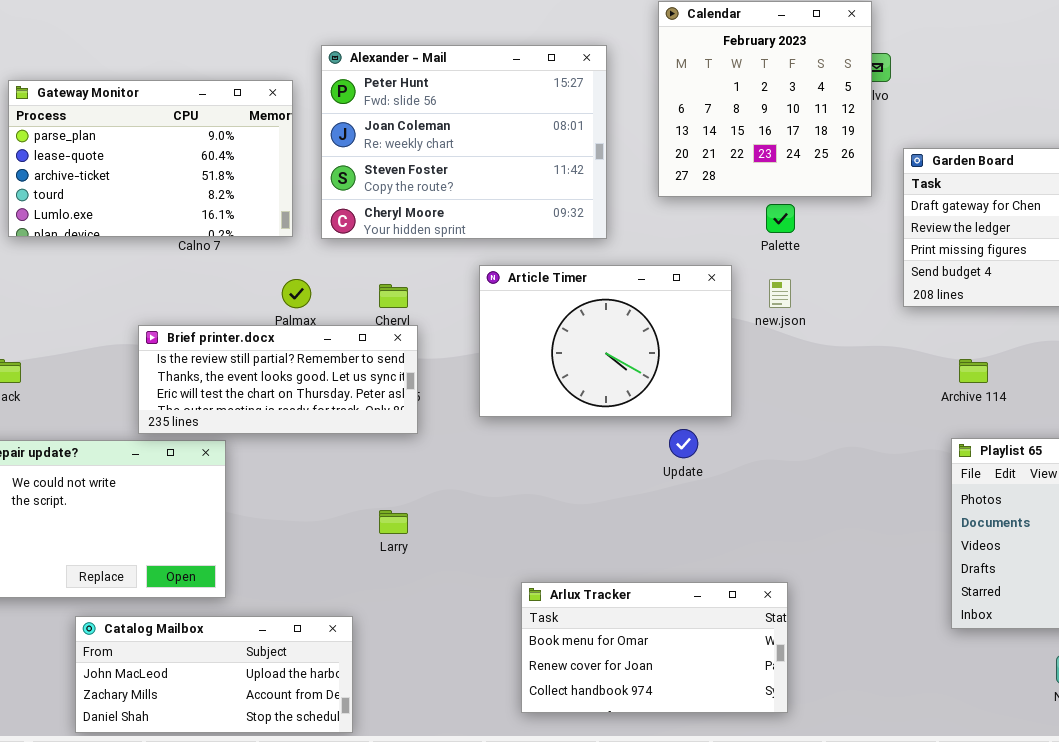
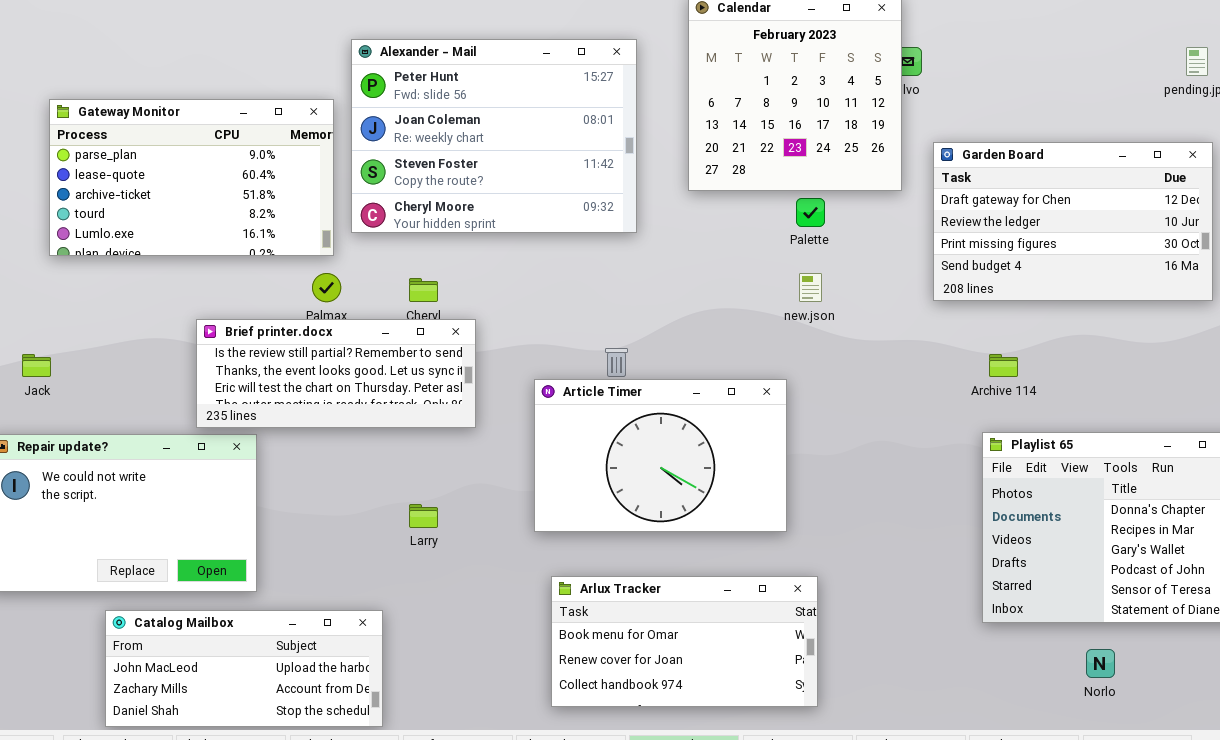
Gateway Monitor: [8,80,293,237] -> [49,99,334,256], moved
Article Timer: [479,265,732,417] -> [534,379,787,532], moved
Brief printer.docx: [138,325,418,434] -> [196,319,476,428], moved

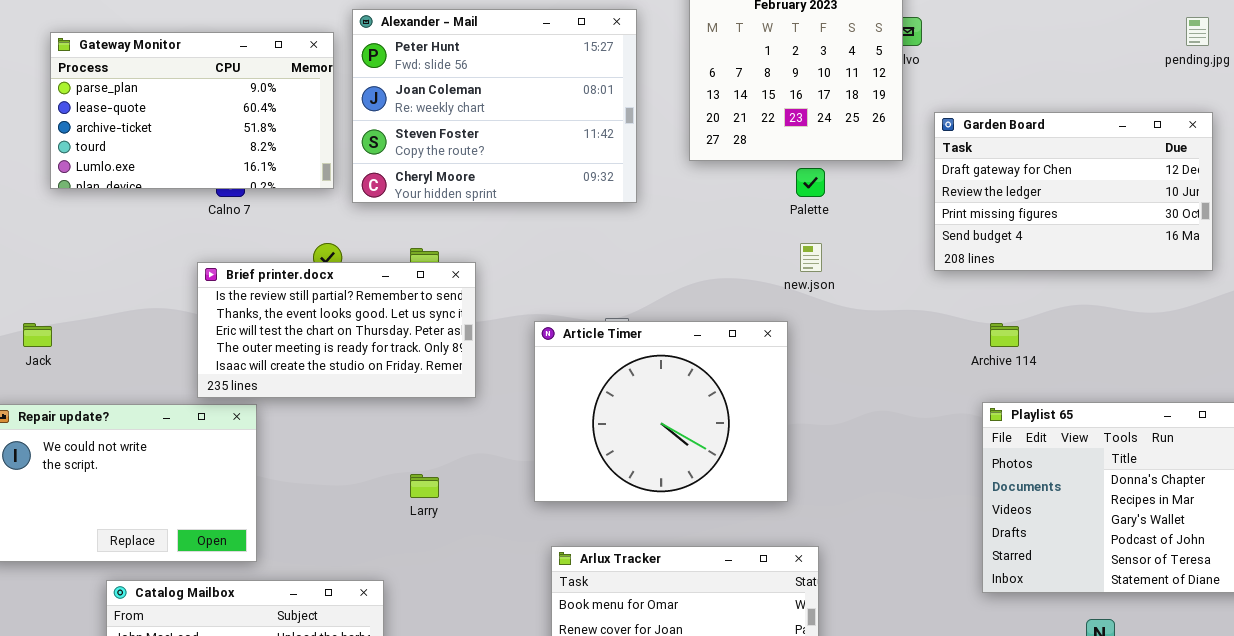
Gateway Monitor: [49,99,334,256] -> [50,32,334,189], moved
Brief printer.docx: [196,319,476,428] -> [197,262,476,398], resized
Article Timer: [534,379,787,532] -> [534,321,788,502], resized

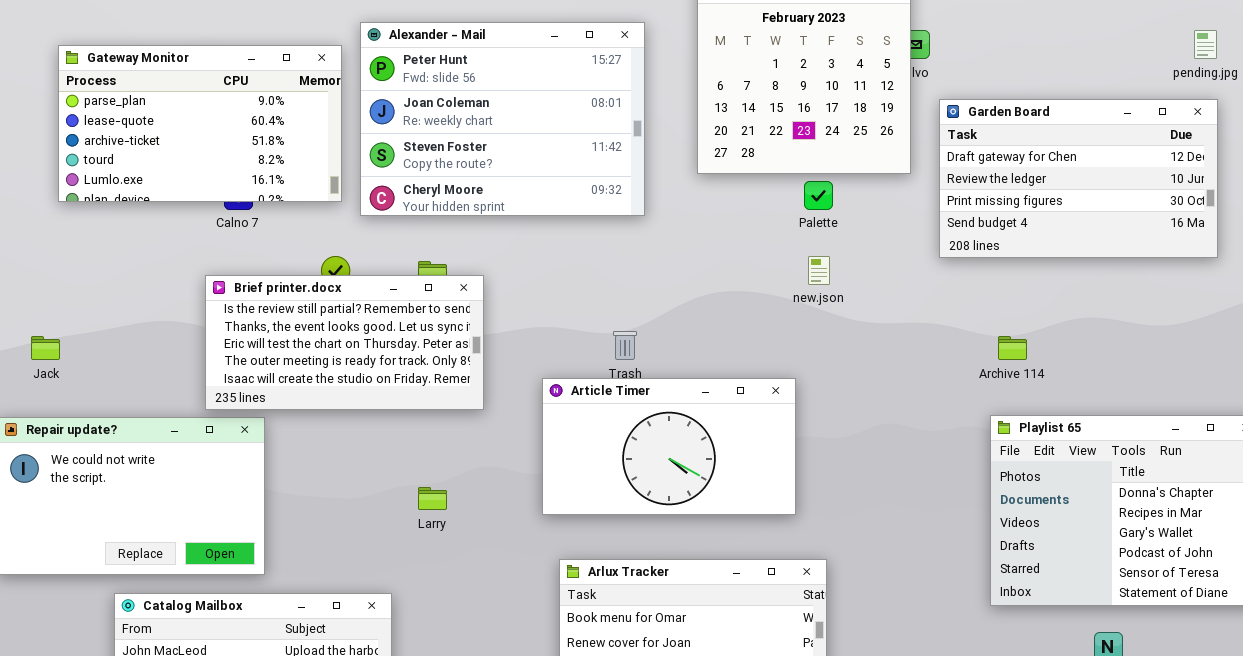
Garden Board: [934,112,1213,271] -> [939,99,1218,258], moved
Article Timer: [534,321,788,502] -> [542,378,796,515], resized

